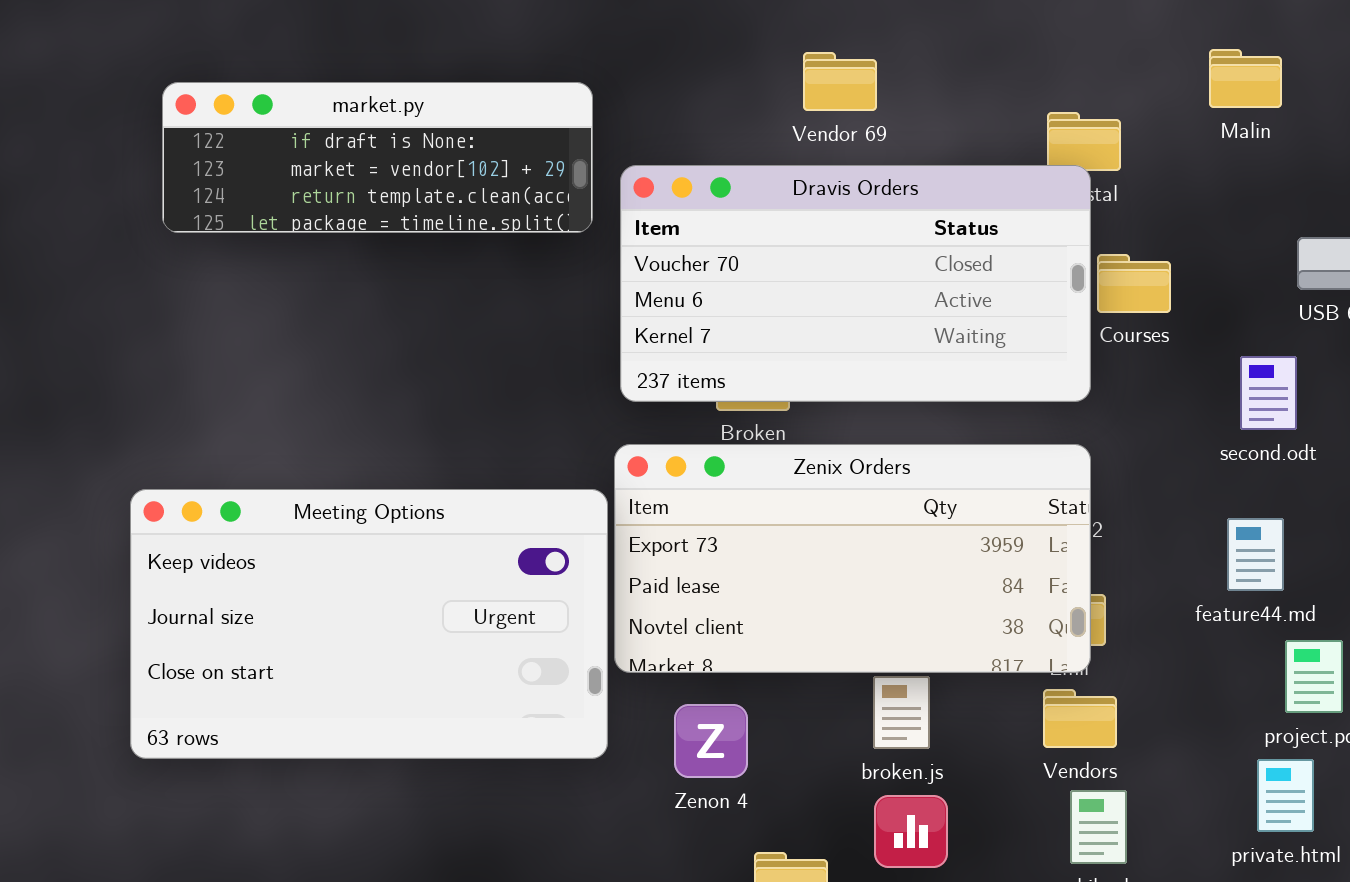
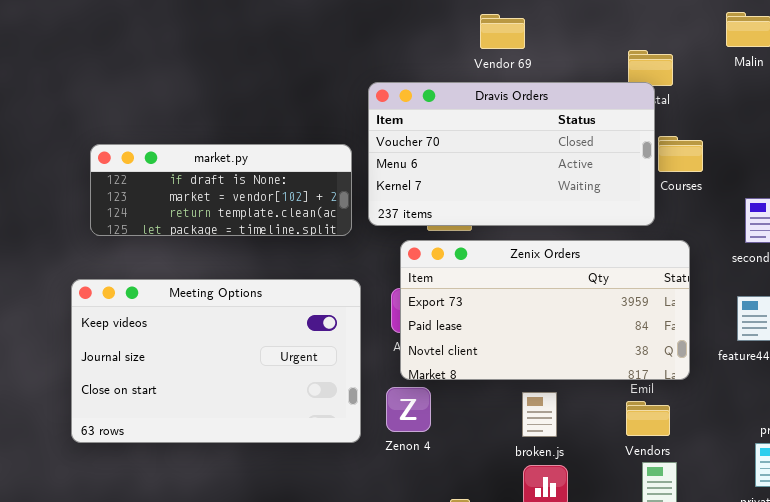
market.py: [162,82,593,233] -> [90,144,352,236], moved
Zenix Orders: [614,444,1091,673] -> [400,240,690,380], moved
Zenon 4: [674,704,748,778] -> [386,387,431,432], moved

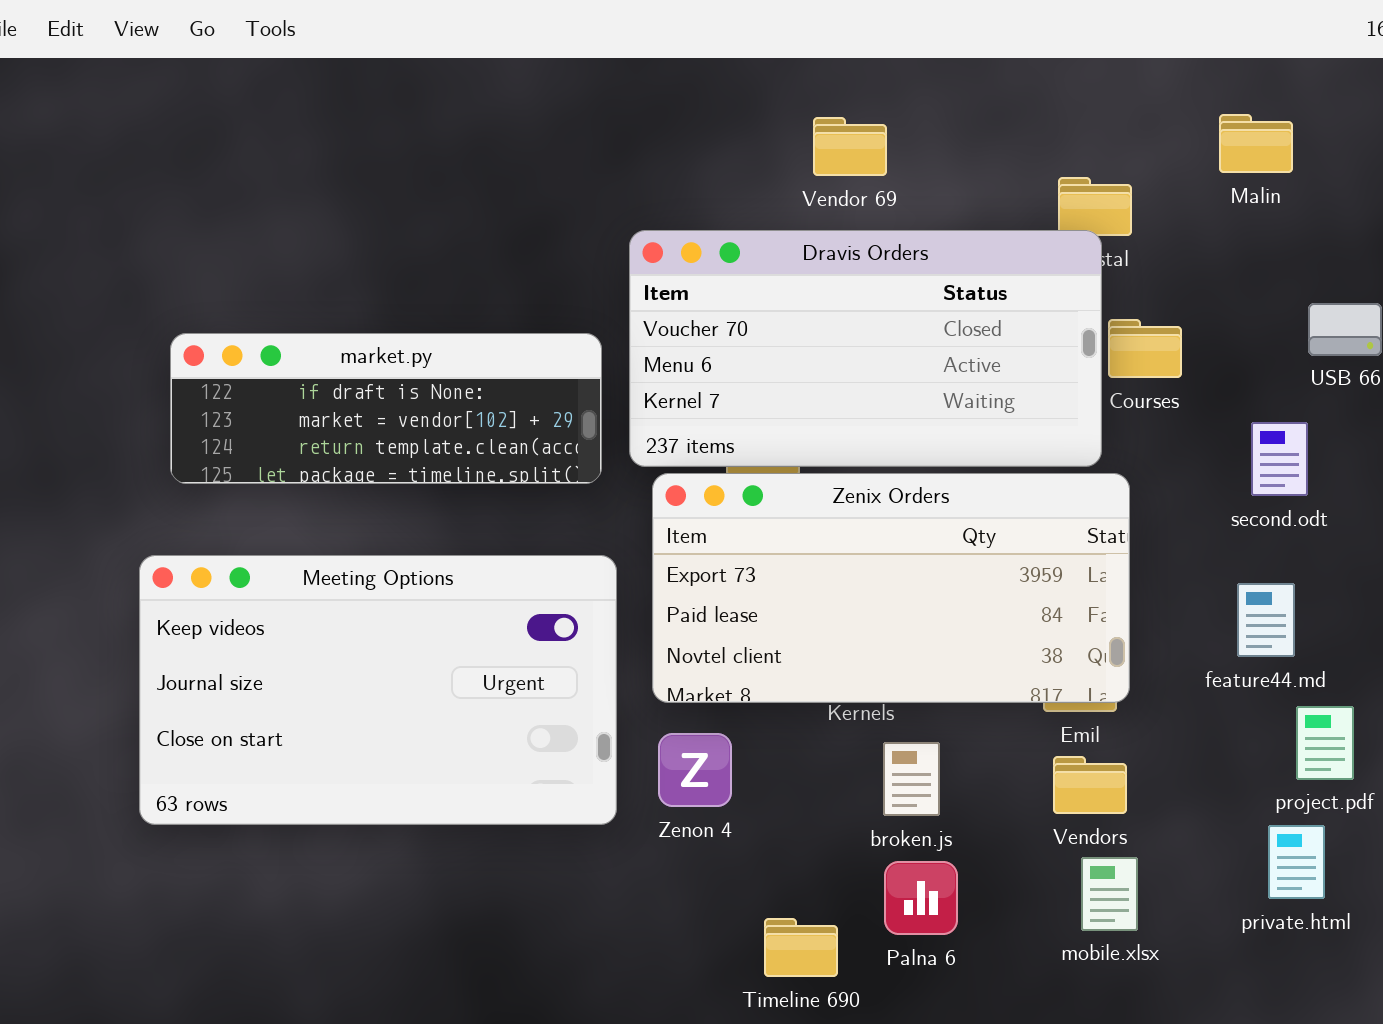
Zenix Orders: [400,240,690,380] -> [652,473,1130,703], moved

